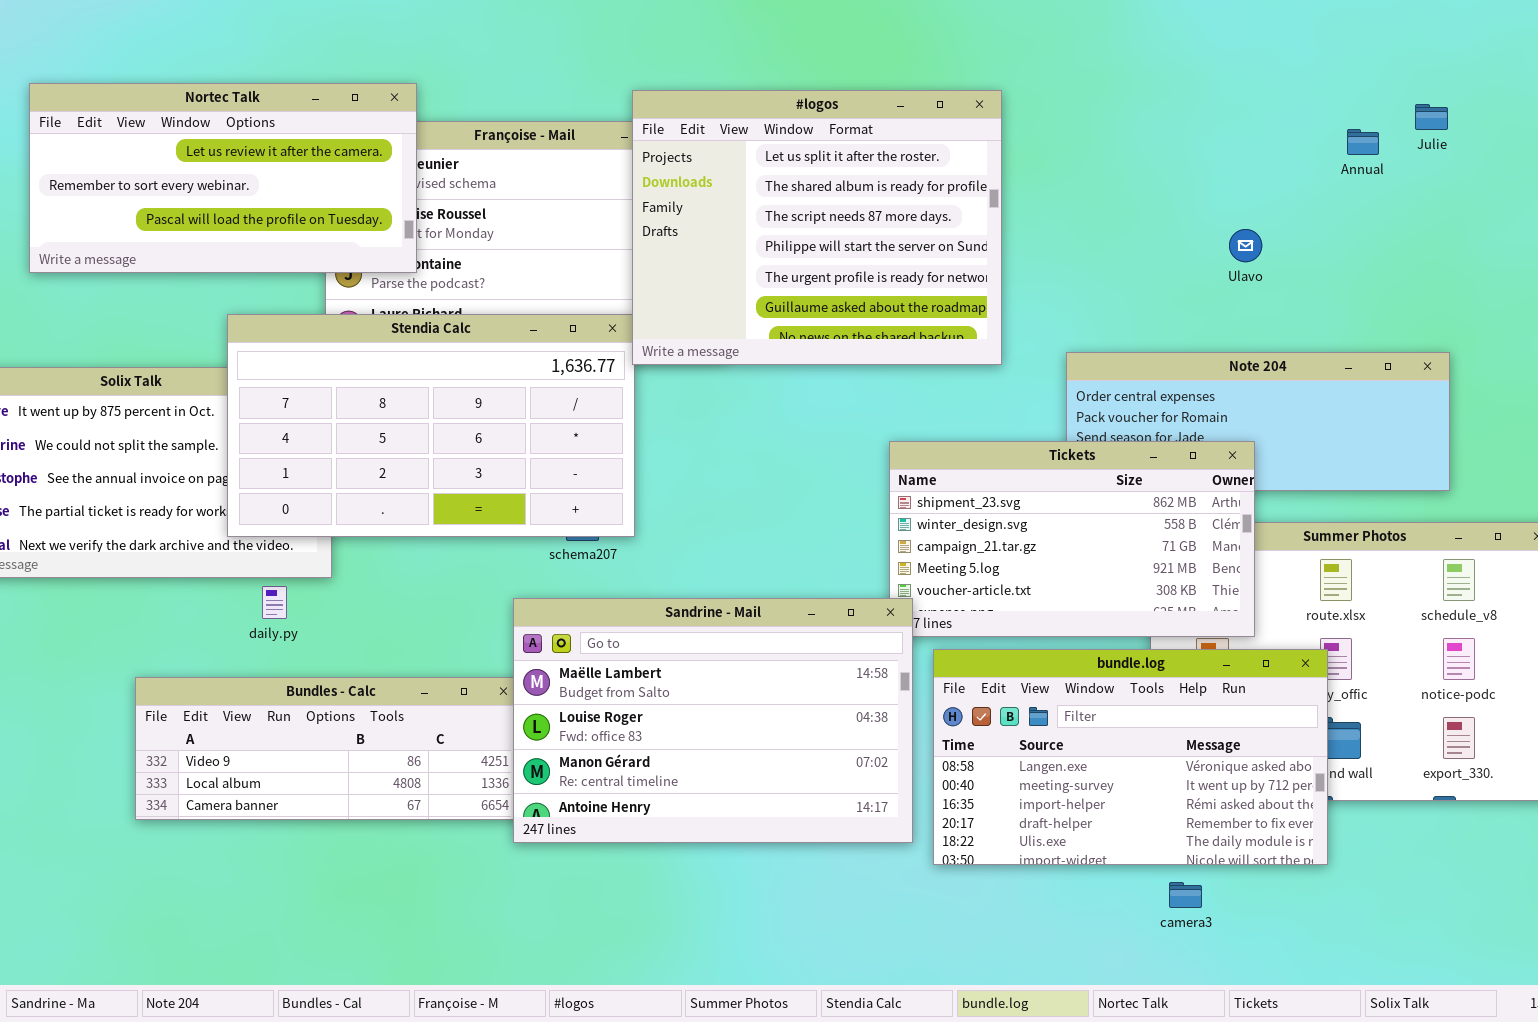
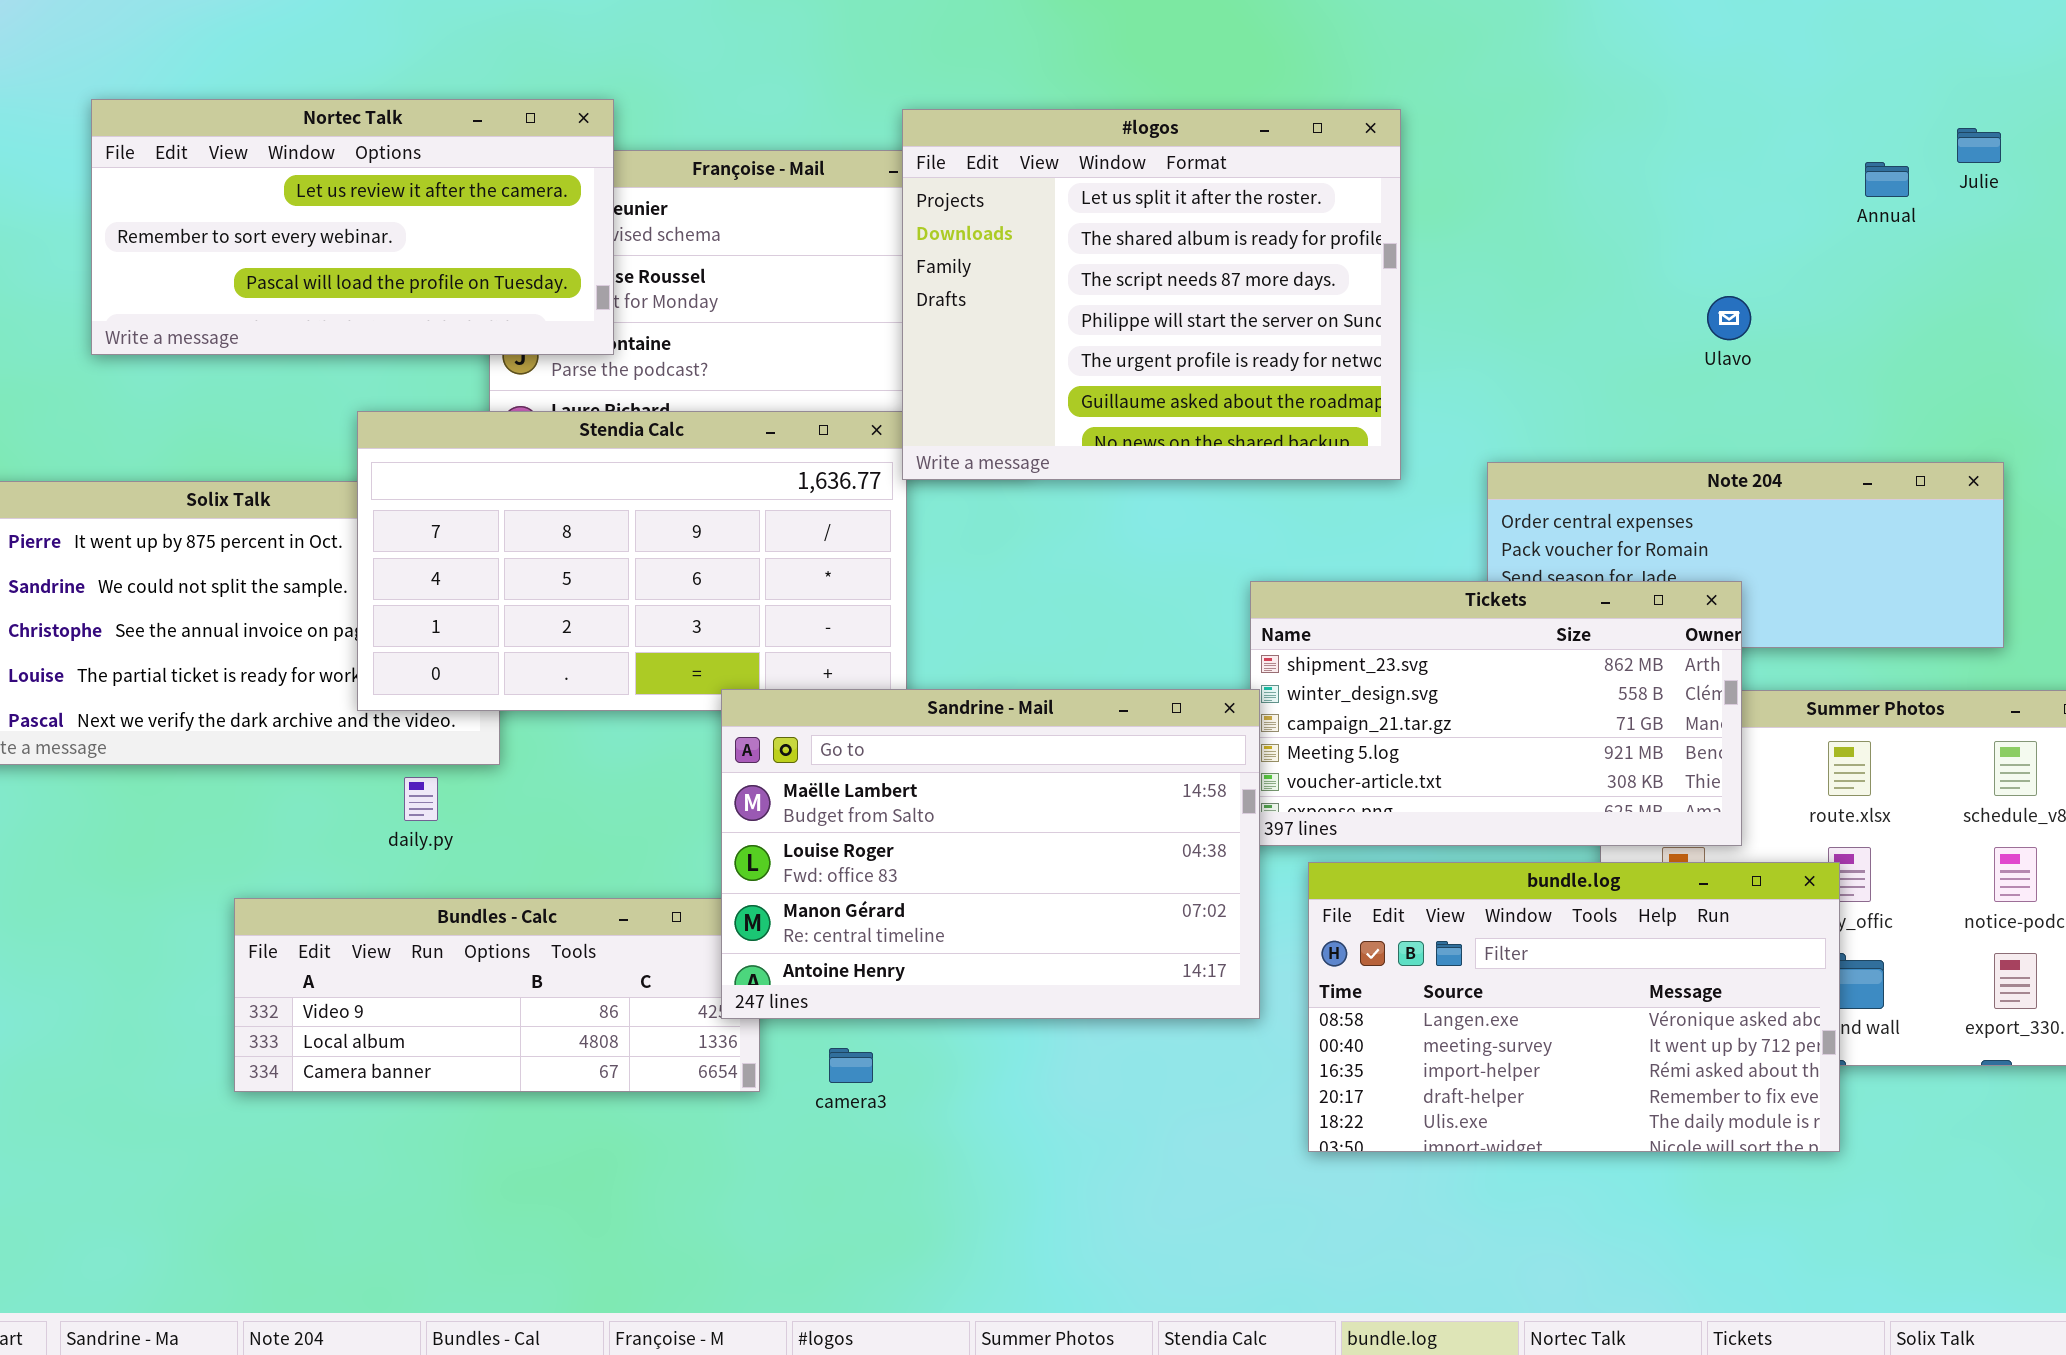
Sandrine - Mail: [513,598,913,843] -> [721,689,1260,1019], moved
camera3: [1169,882,1202,908] -> [829,1048,873,1083], moved

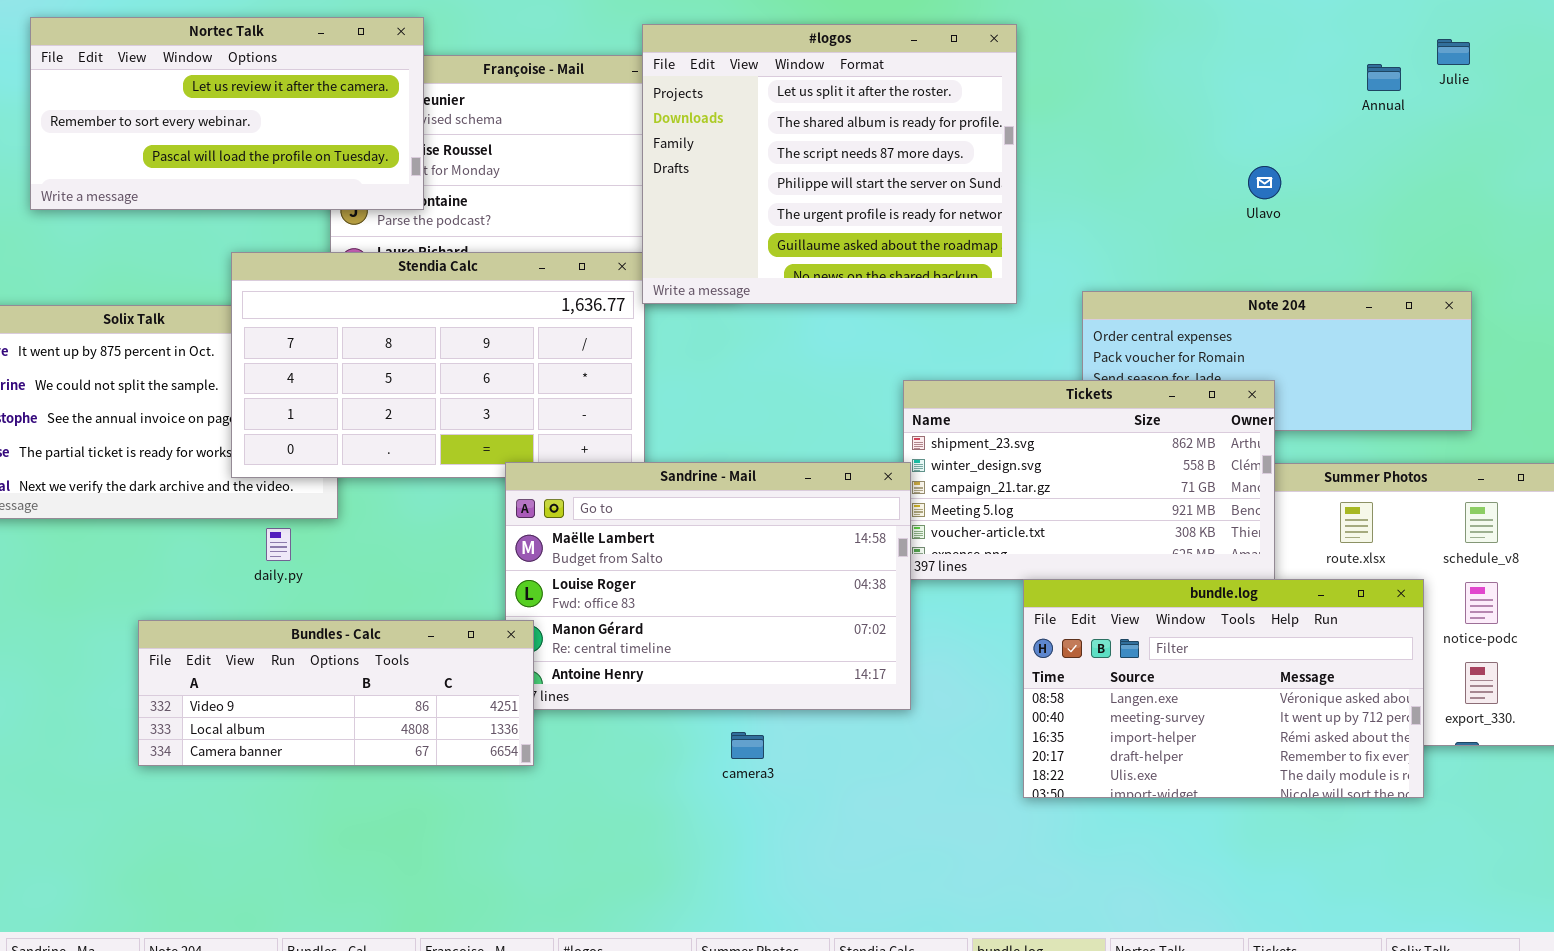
bundle.log: [1308,862,1840,1152] -> [1023,579,1424,798], moved
Bundles - Calc: [234,898,760,1092] -> [138,620,534,766], raised
camera3: [829,1048,873,1083] -> [731,732,764,759], moved

